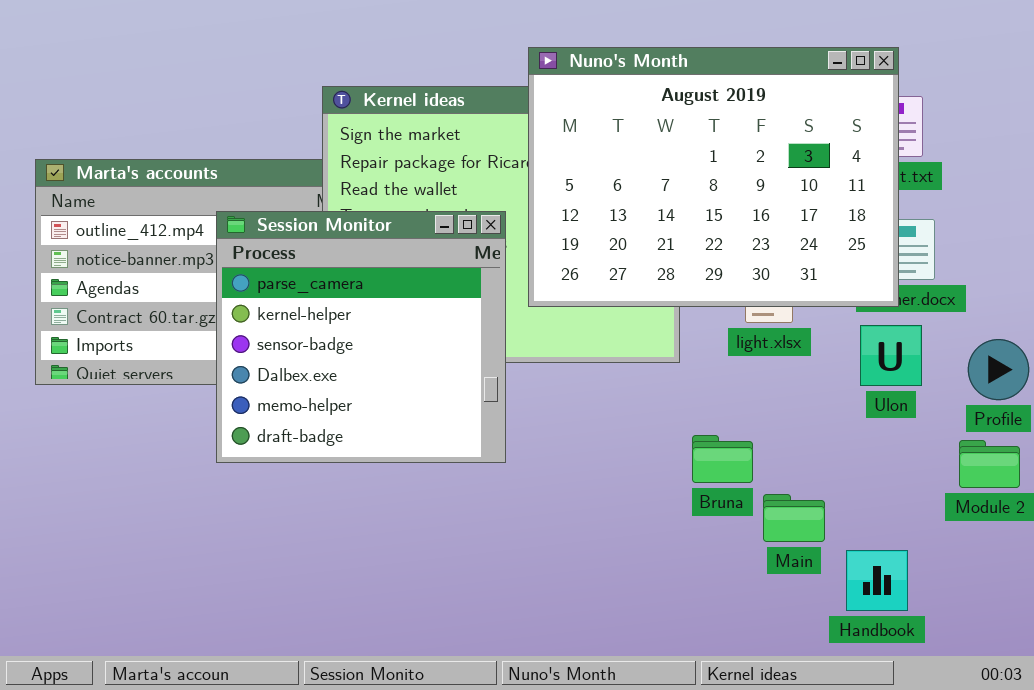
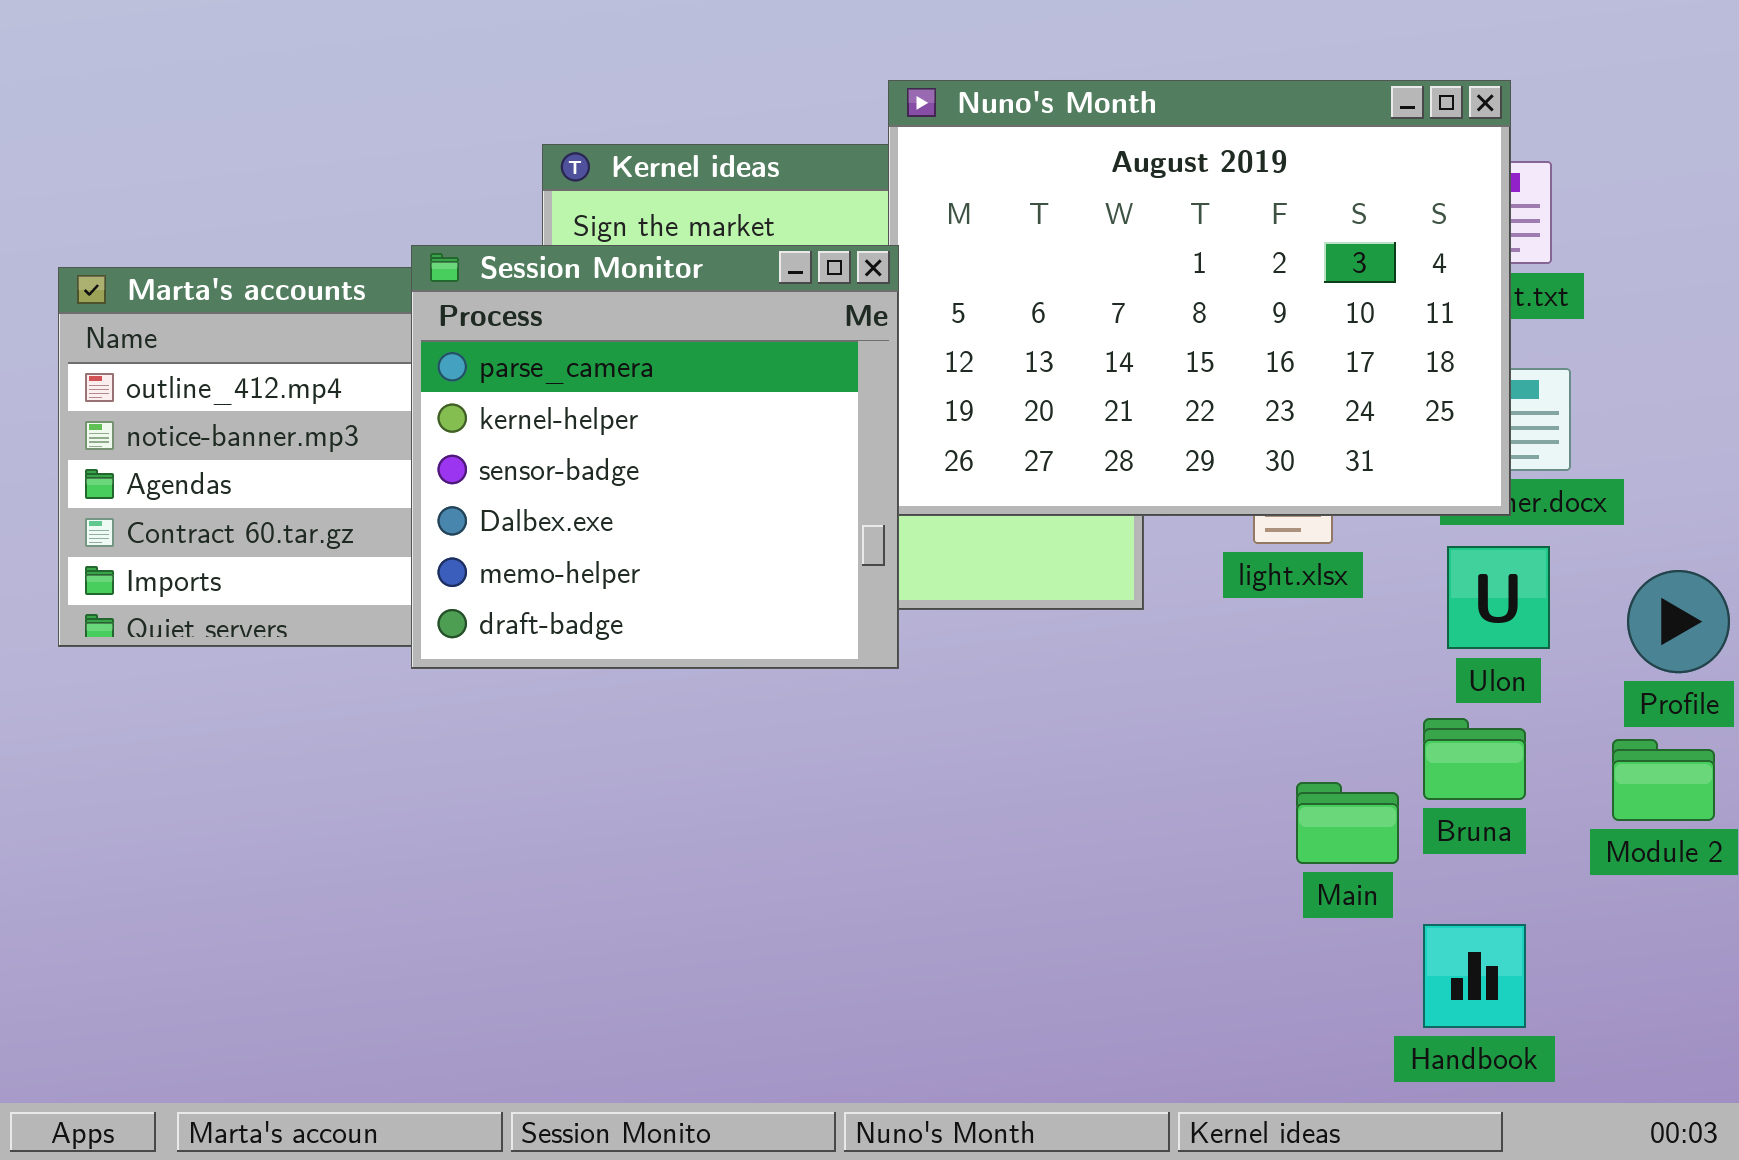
Session Monitor: [216,211,506,463] -> [411,245,899,669], moved
Bruna: [692,435,753,483] -> [1423,718,1526,800], moved
Main: [763,494,825,542] -> [1296,782,1399,864], moved

